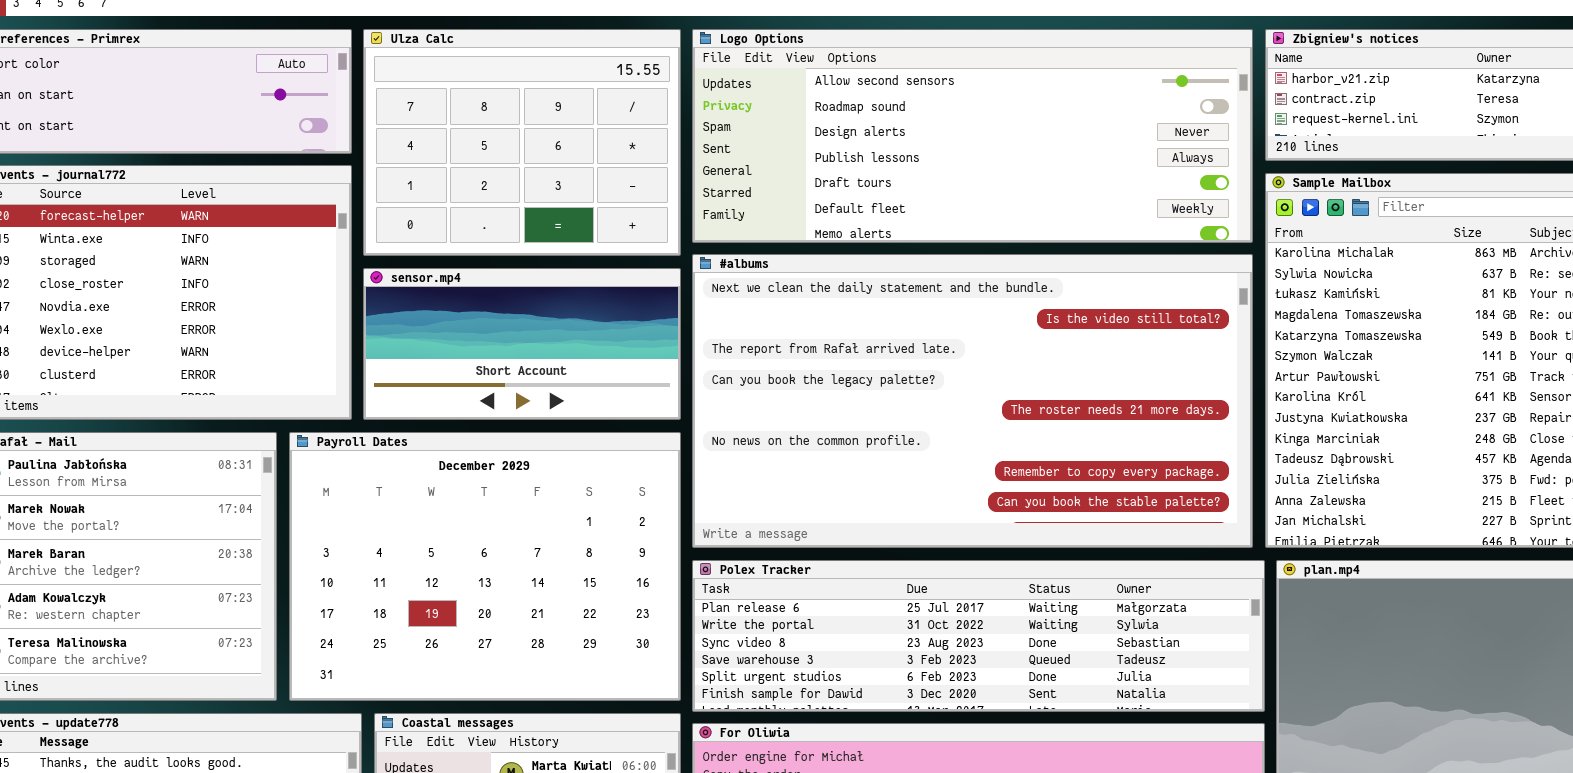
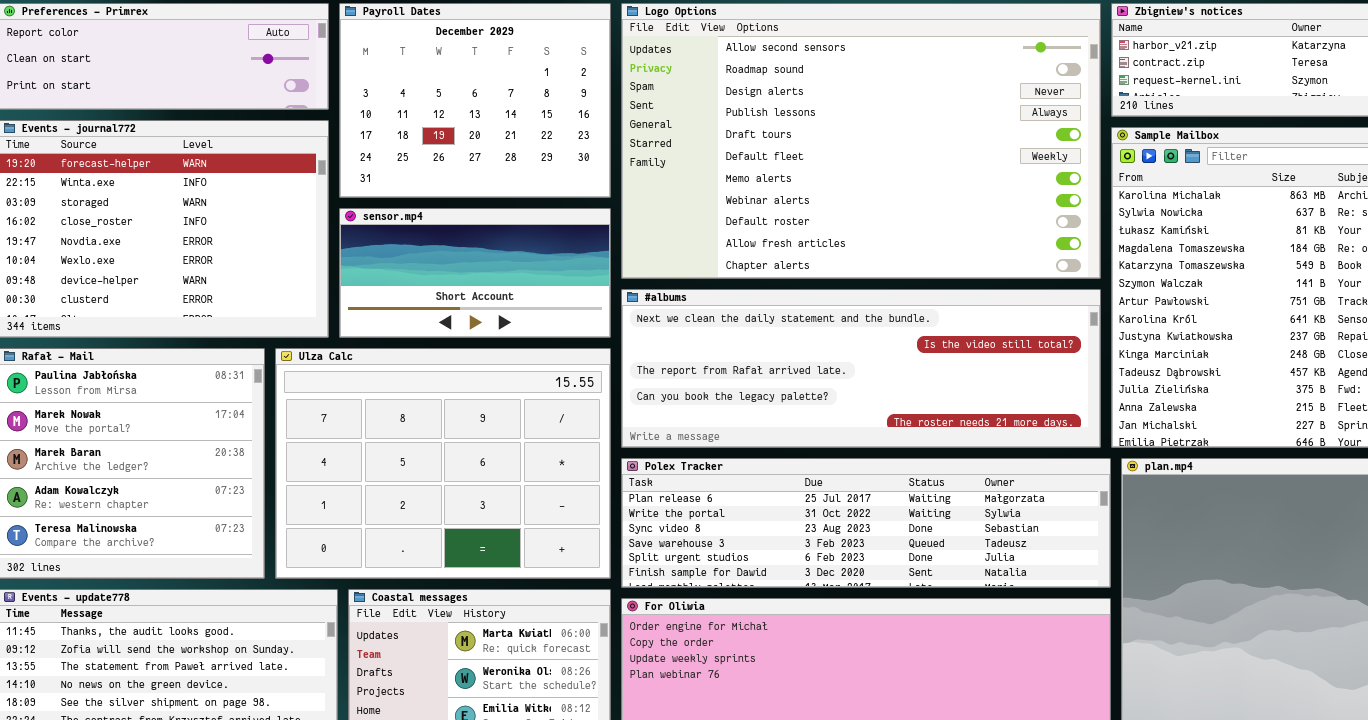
Ulza Calc: [363,29,681,256] -> [275,348,611,579], moved, resized
Logo Options: [692,29,1253,243] -> [621,3,1101,279], resized
#albums: [692,254,1253,548] -> [621,289,1101,448], resized
Payroll Dates: [289,432,681,701] -> [339,3,611,198], moved, resized

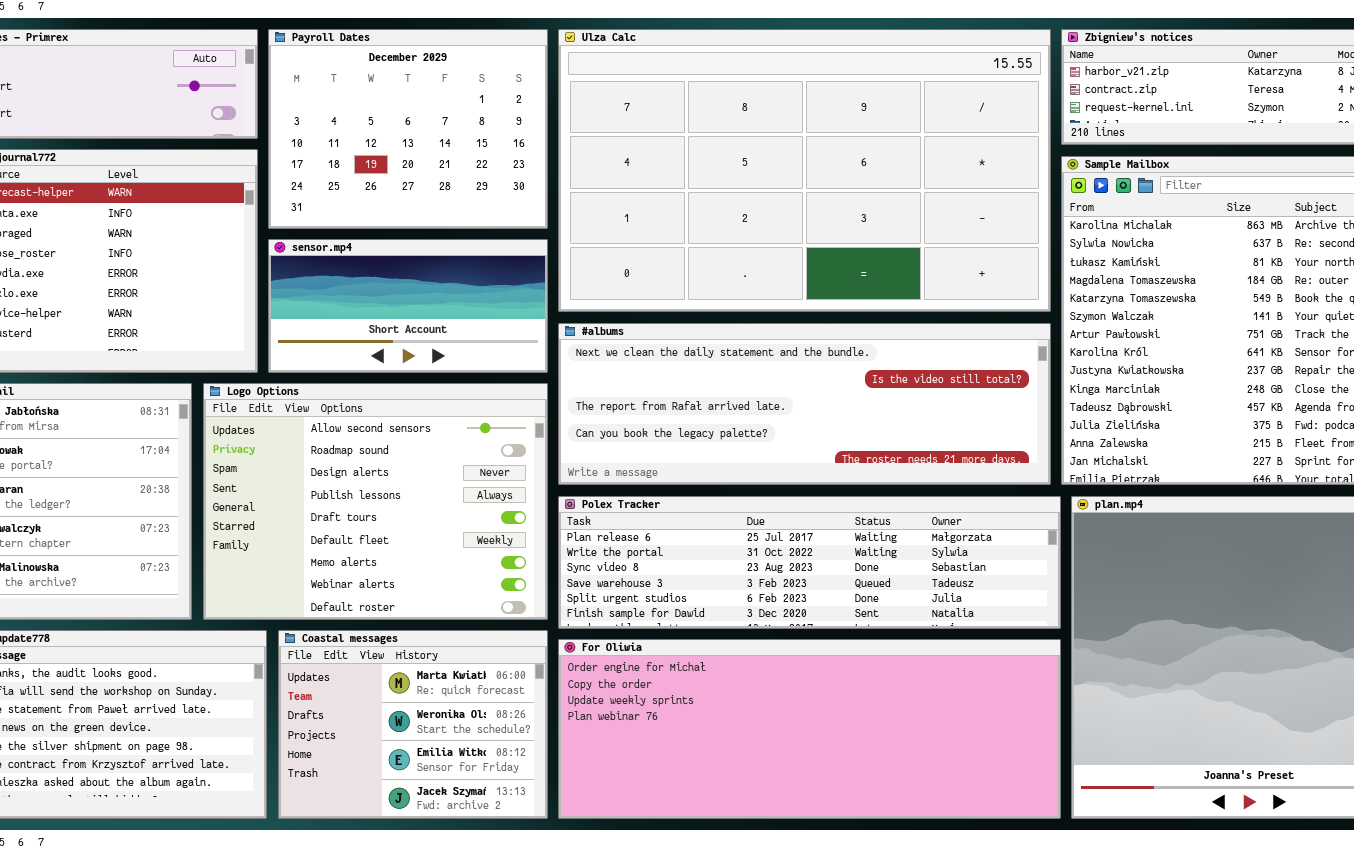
Logo Options: [621,3,1101,279] -> [203,383,548,620], moved, resized
Ulza Calc: [275,348,611,579] -> [558,29,1051,312], moved, resized

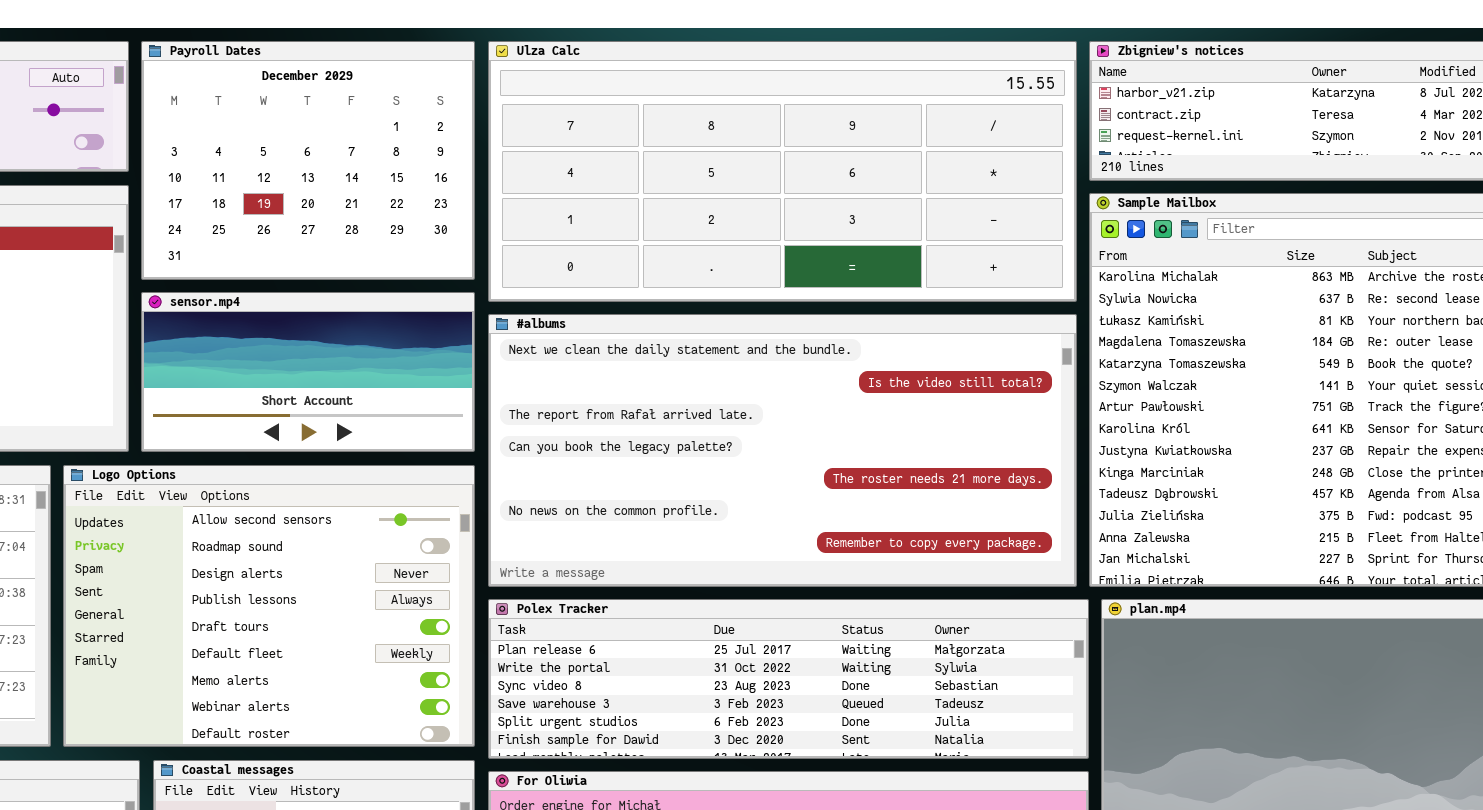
Ulza Calc: [558,29,1051,312] -> [488,41,1077,302], resized
#albums: [558,323,1051,485] -> [488,314,1077,587], resized

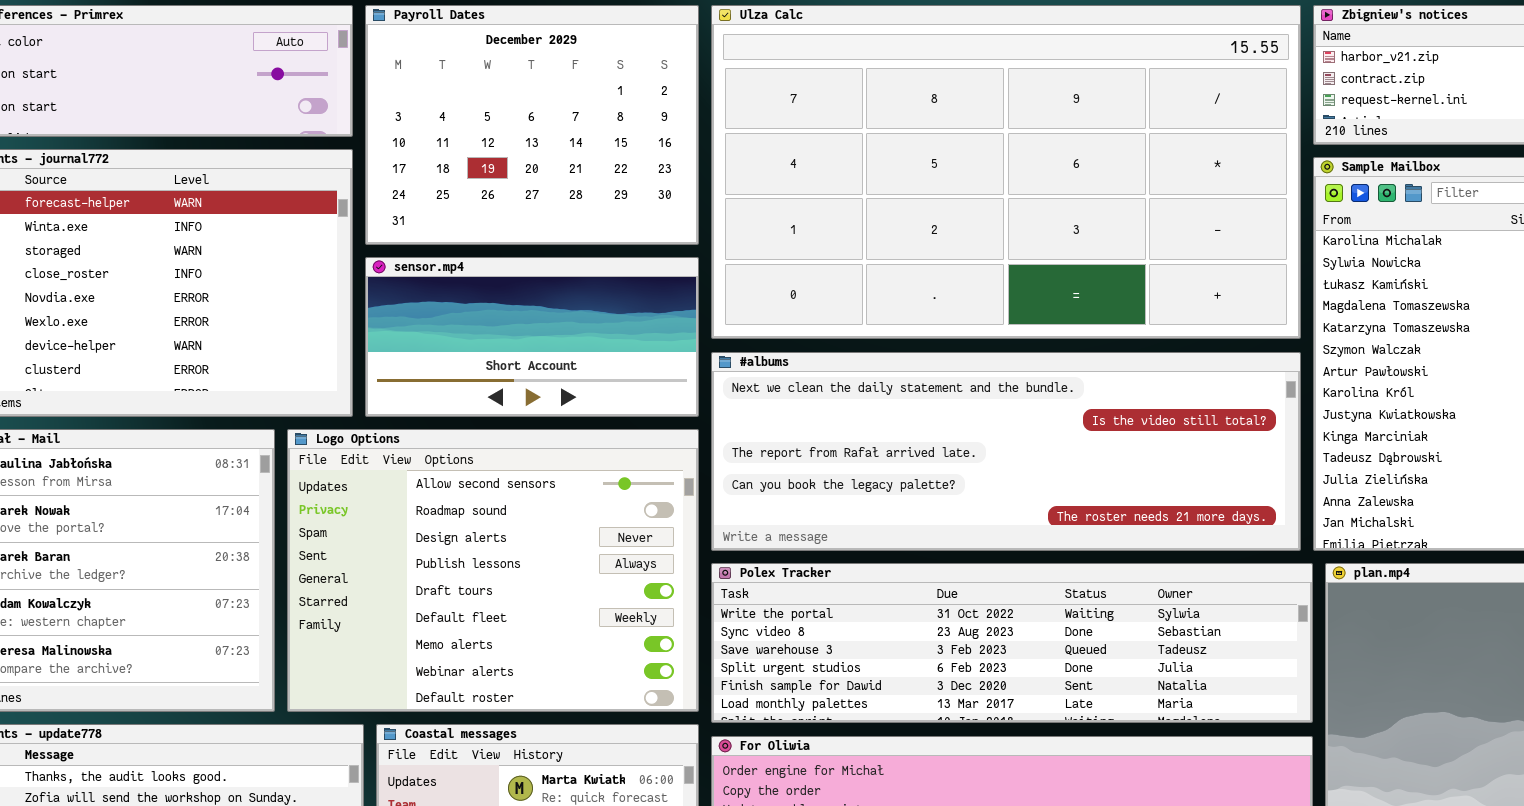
Ulza Calc: [488,41,1077,302] -> [711,5,1301,339], resized
#albums: [488,314,1077,587] -> [711,352,1301,551], resized
Polex Tracker: [488,599,1089,759] -> [711,563,1313,723], scrolled down 1 row

